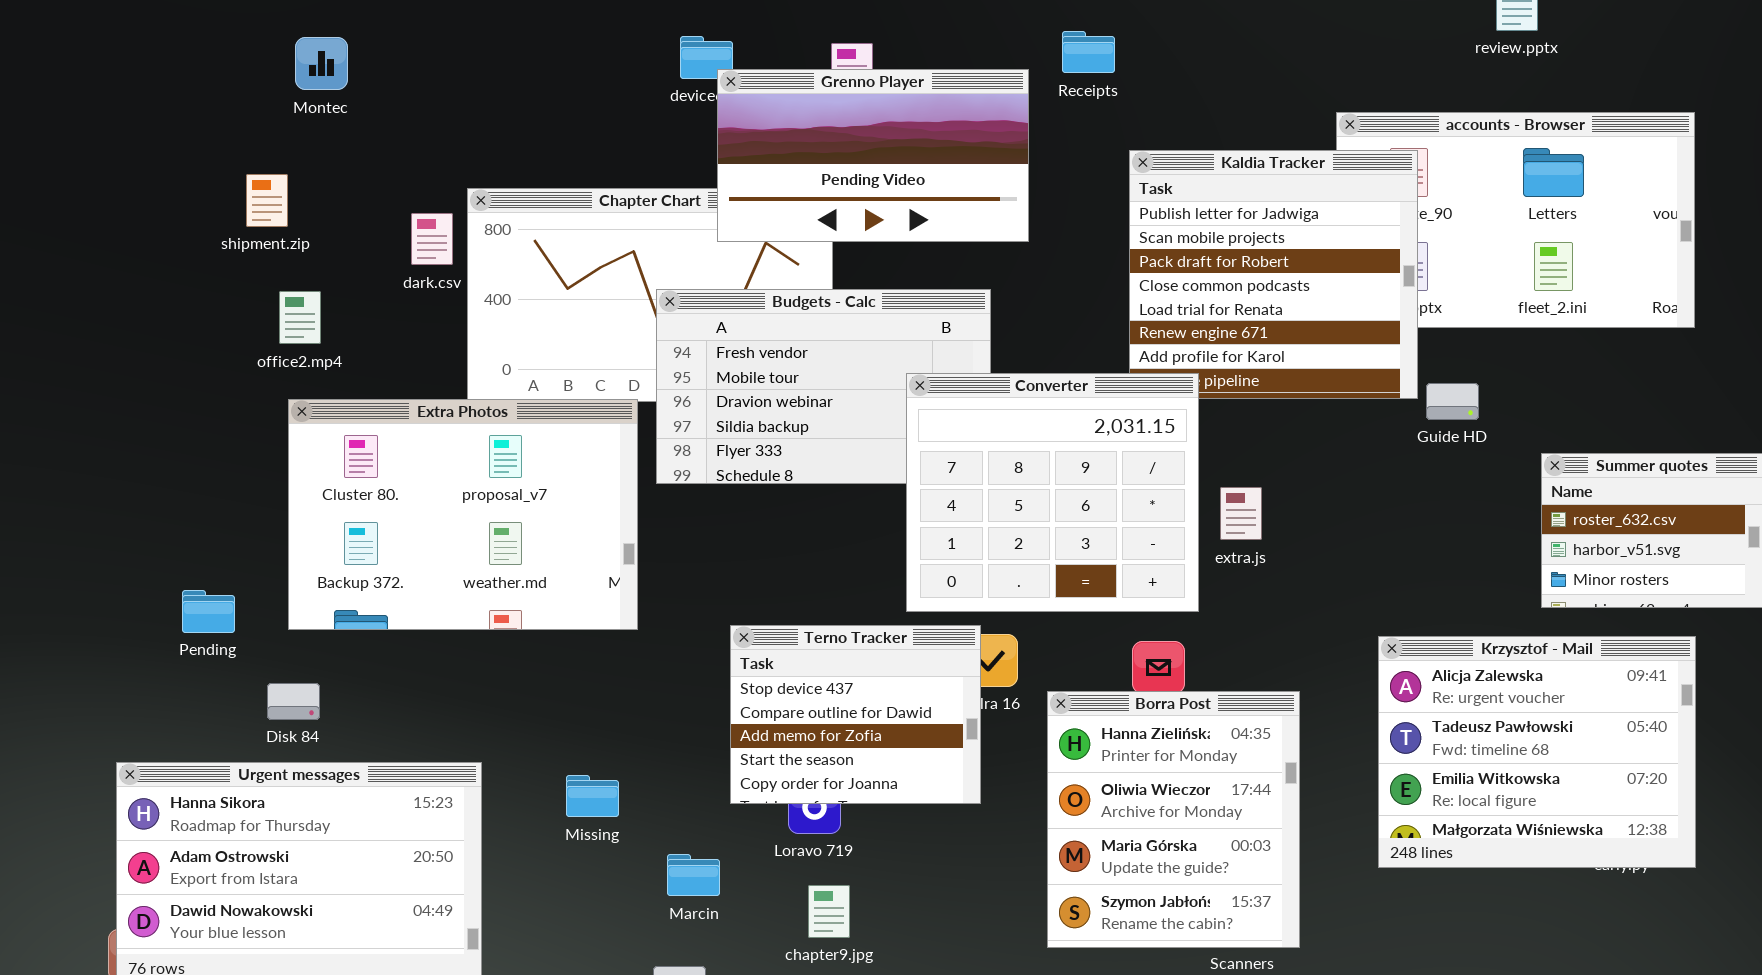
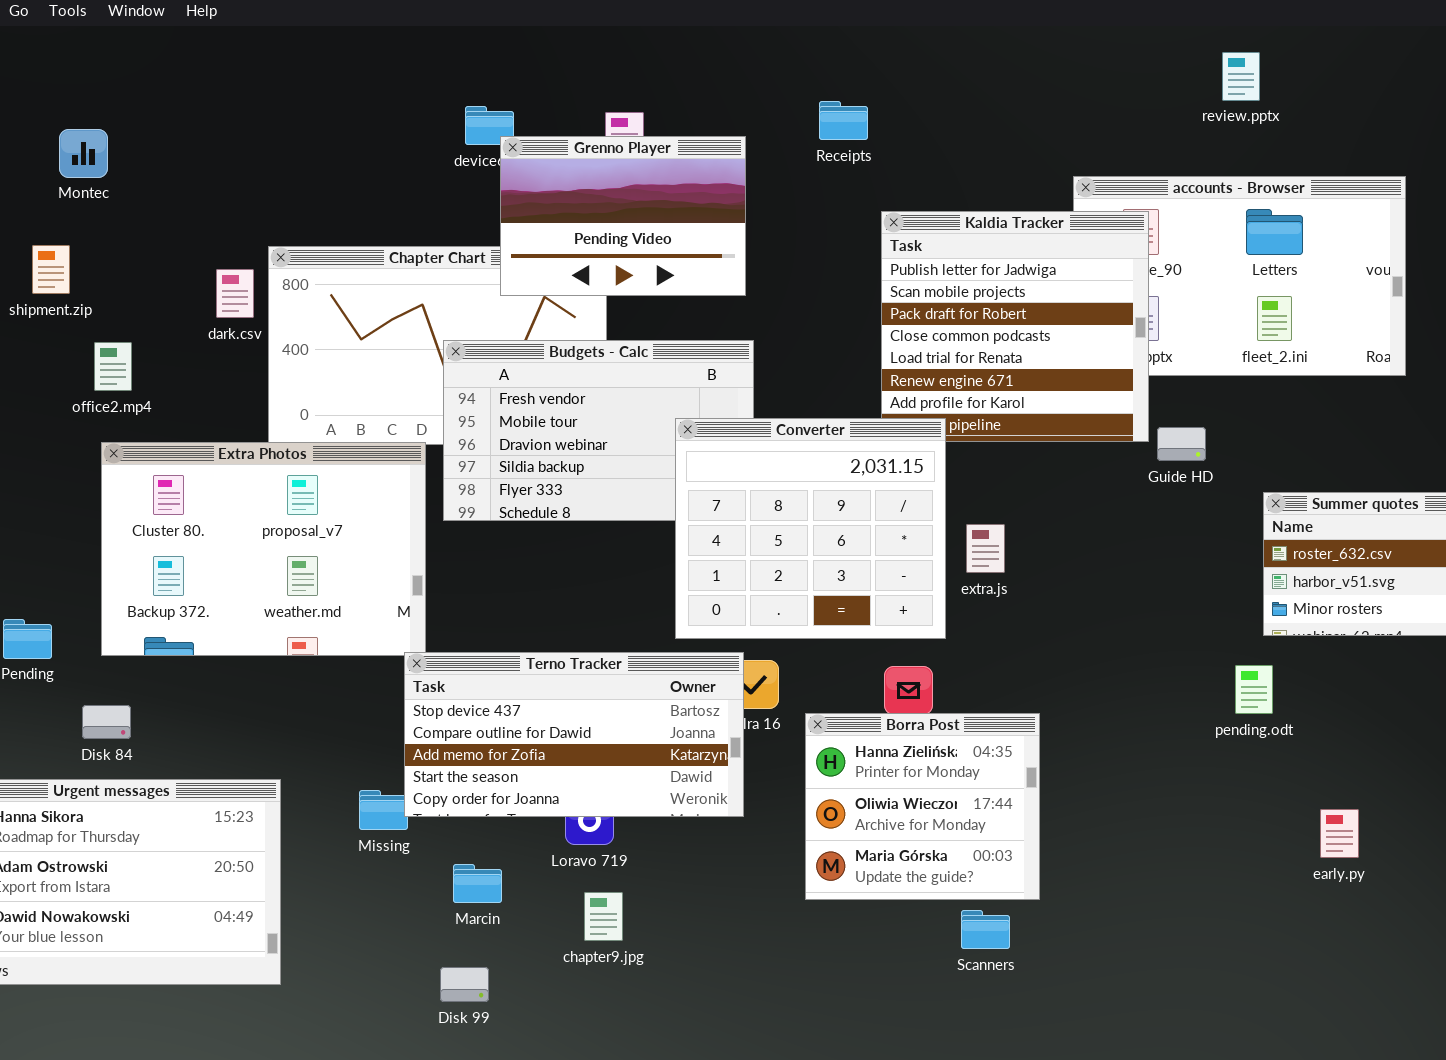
Montec: [295,37,348,90] -> [59,129,108,178], moved
Grenno Player: [717,69,1029,242] -> [500,136,746,296], resized
shipment.zip: [246,174,288,227] -> [32,245,70,294], moved
Terno Tracker: [730,625,981,804] -> [404,652,744,817], resized
Krzysztof - Mail: [1378,636,1696,868] -> none, closed
Borra Post: [1047,691,1300,948] -> [805,713,1040,900], resized

